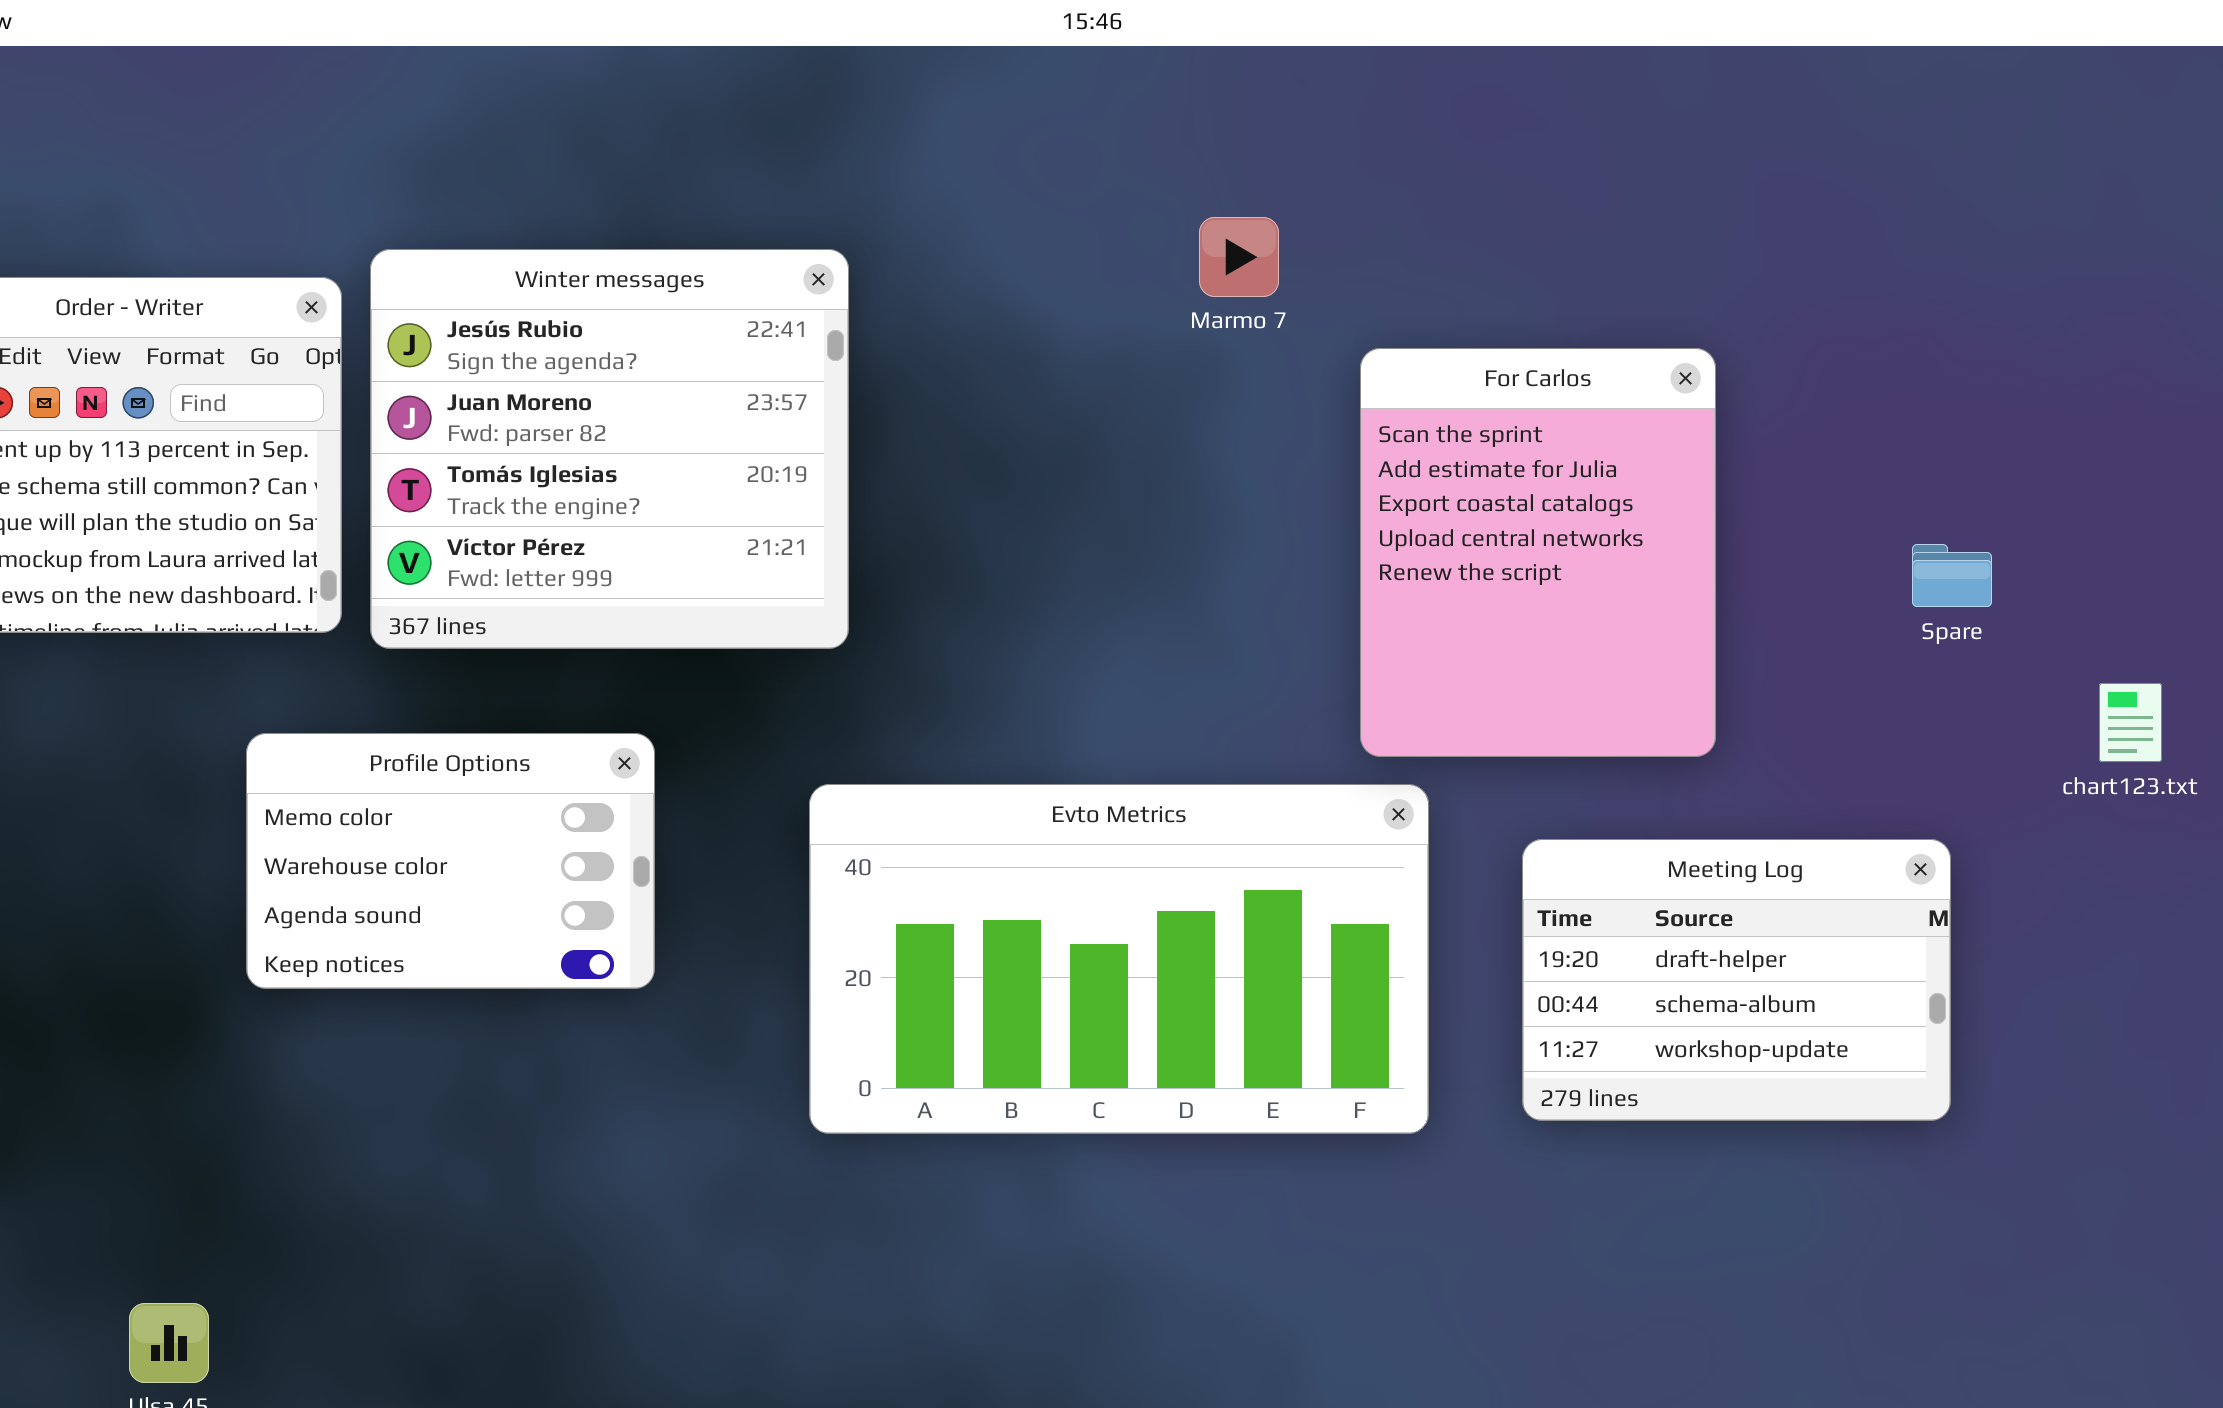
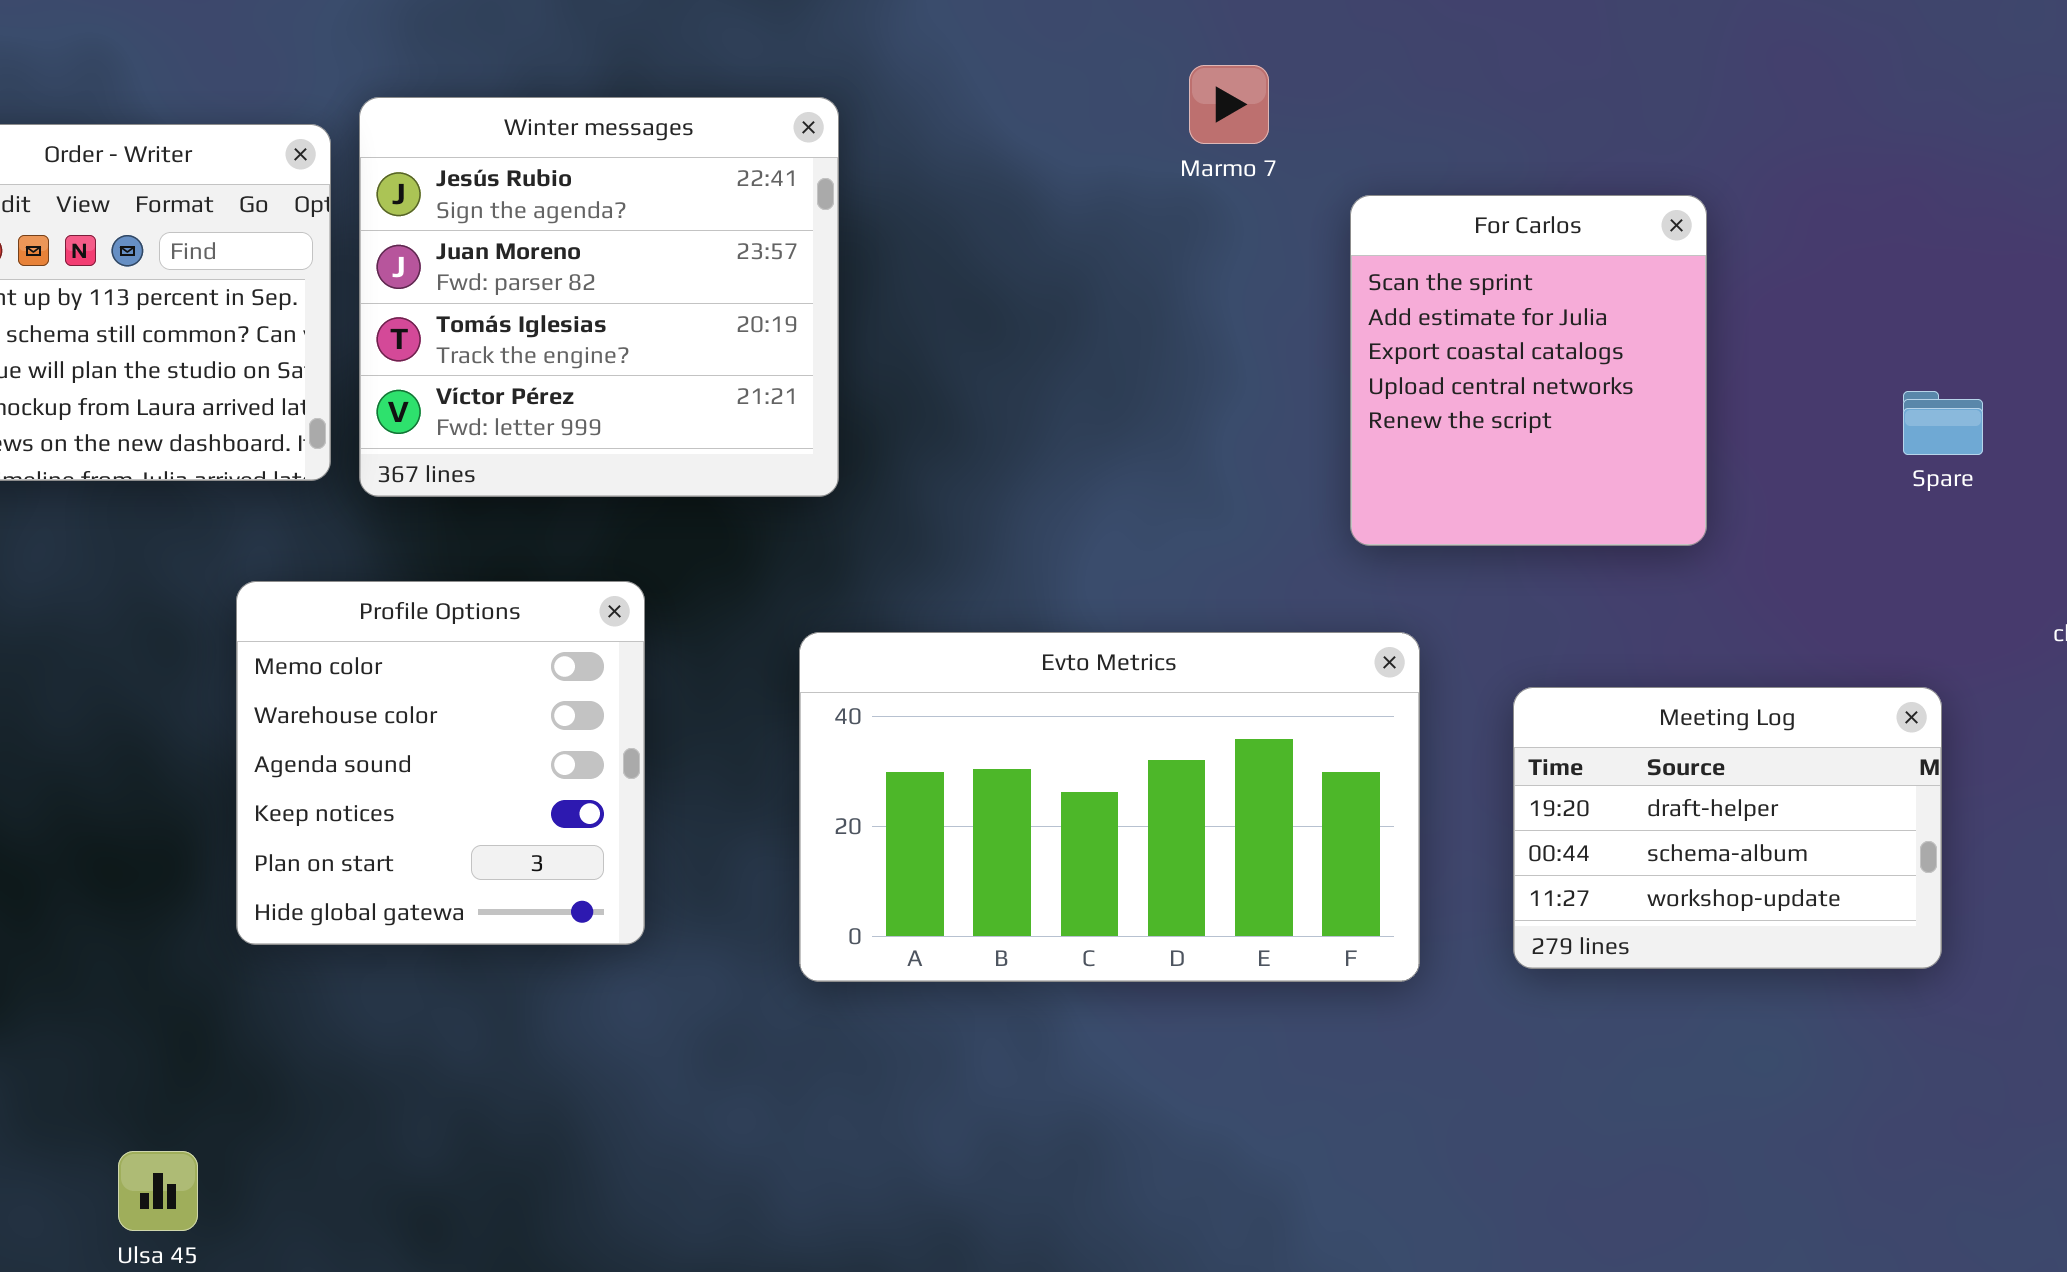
For Carlos: [1360,348,1716,757] -> [1350,195,1707,546], resized
Profile Options: [246,733,655,989] -> [236,581,645,945], resized

